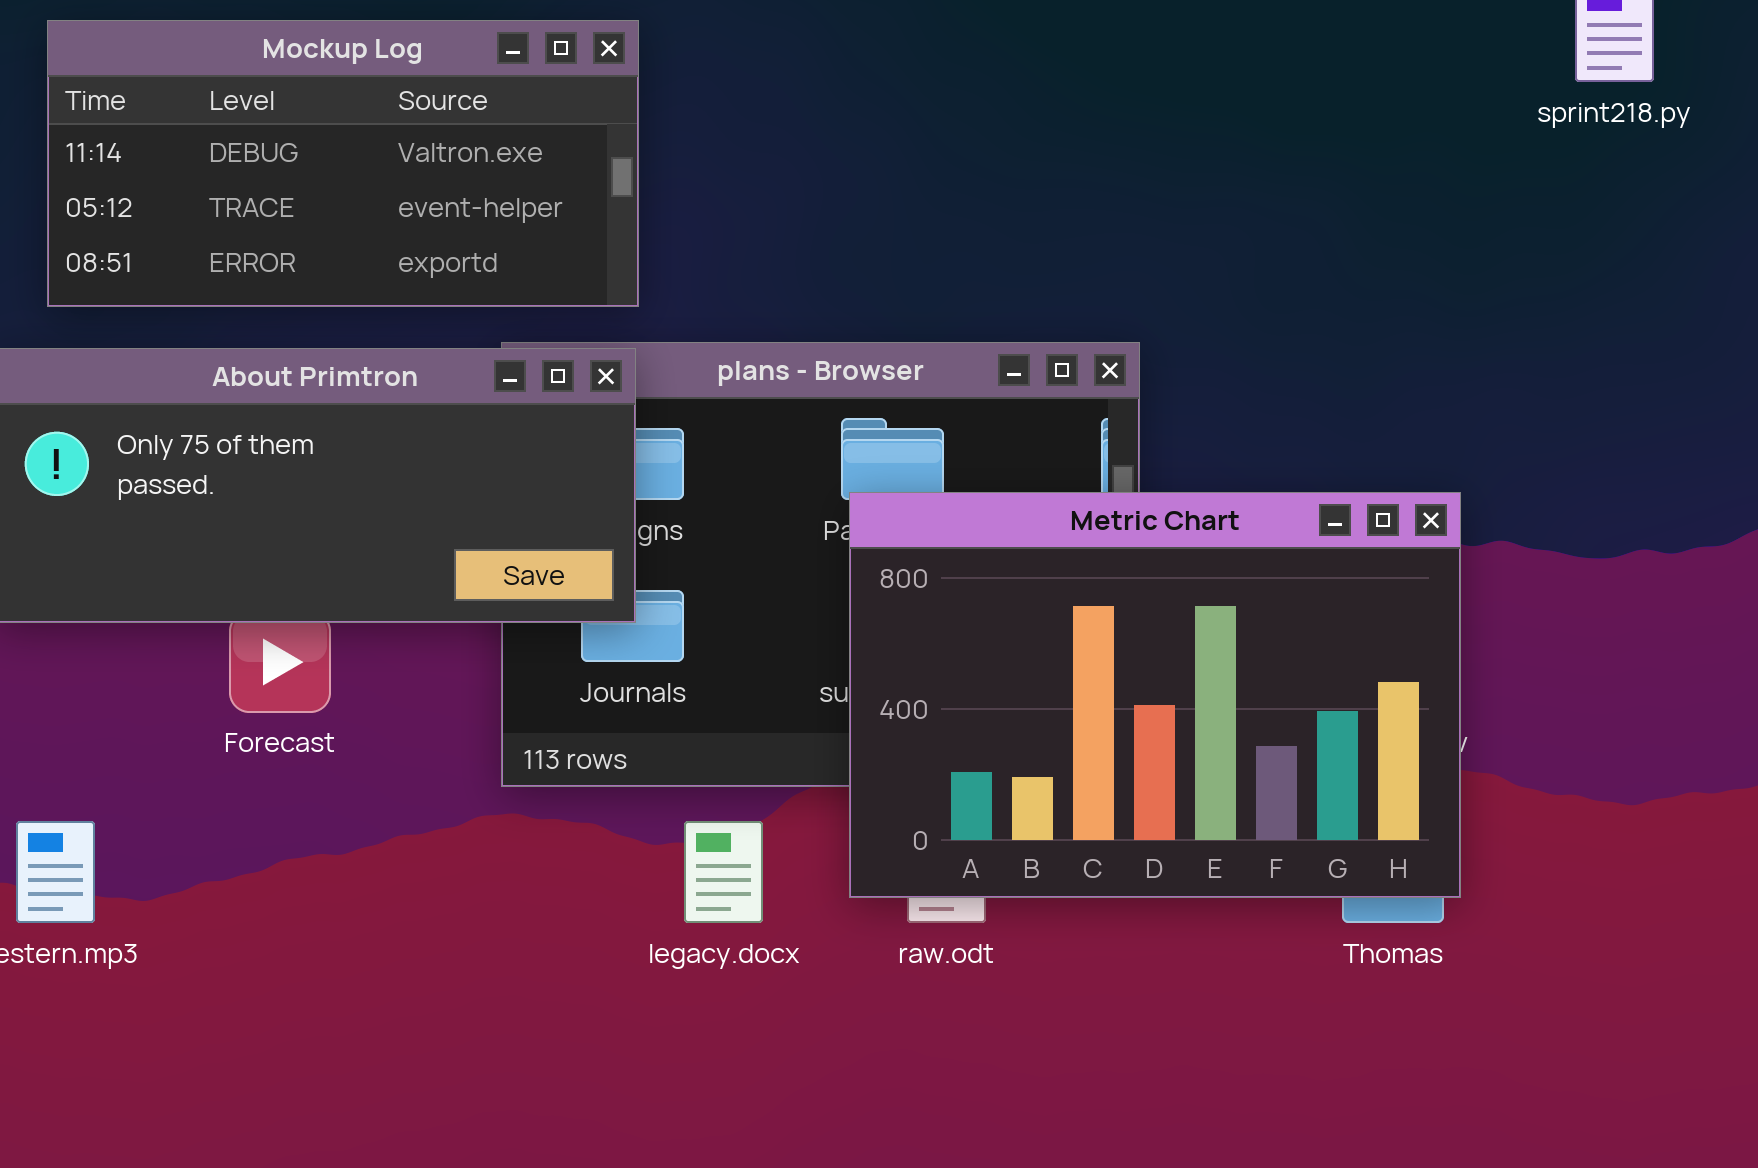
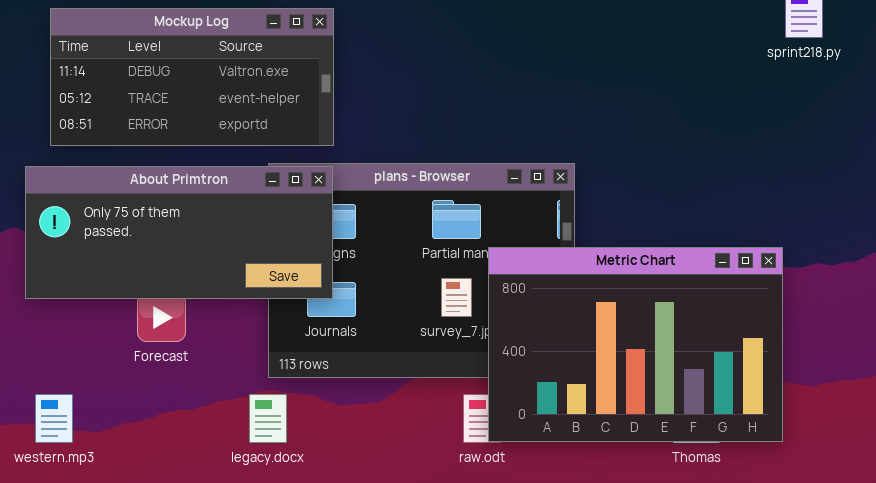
Metric Chart: [849,492,1461,898] -> [488,247,783,442], moved
legacy.docx: [684,821,763,923] -> [249,394,287,443], moved

